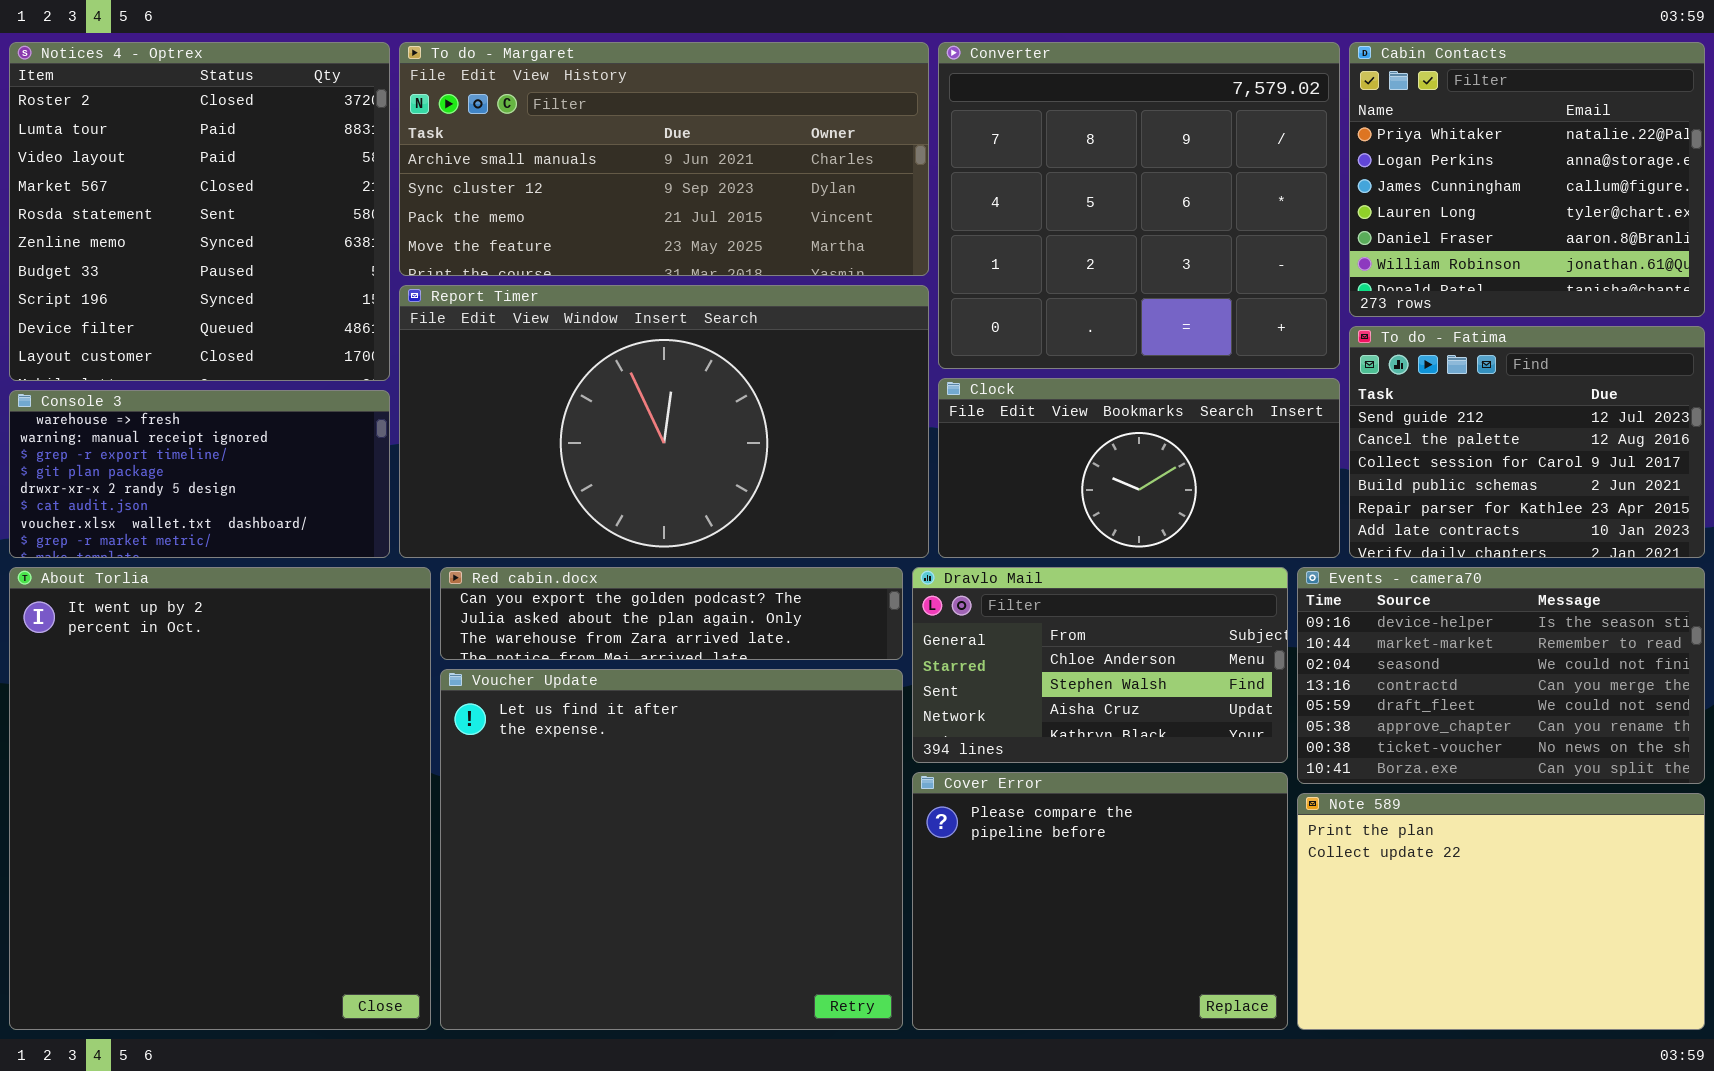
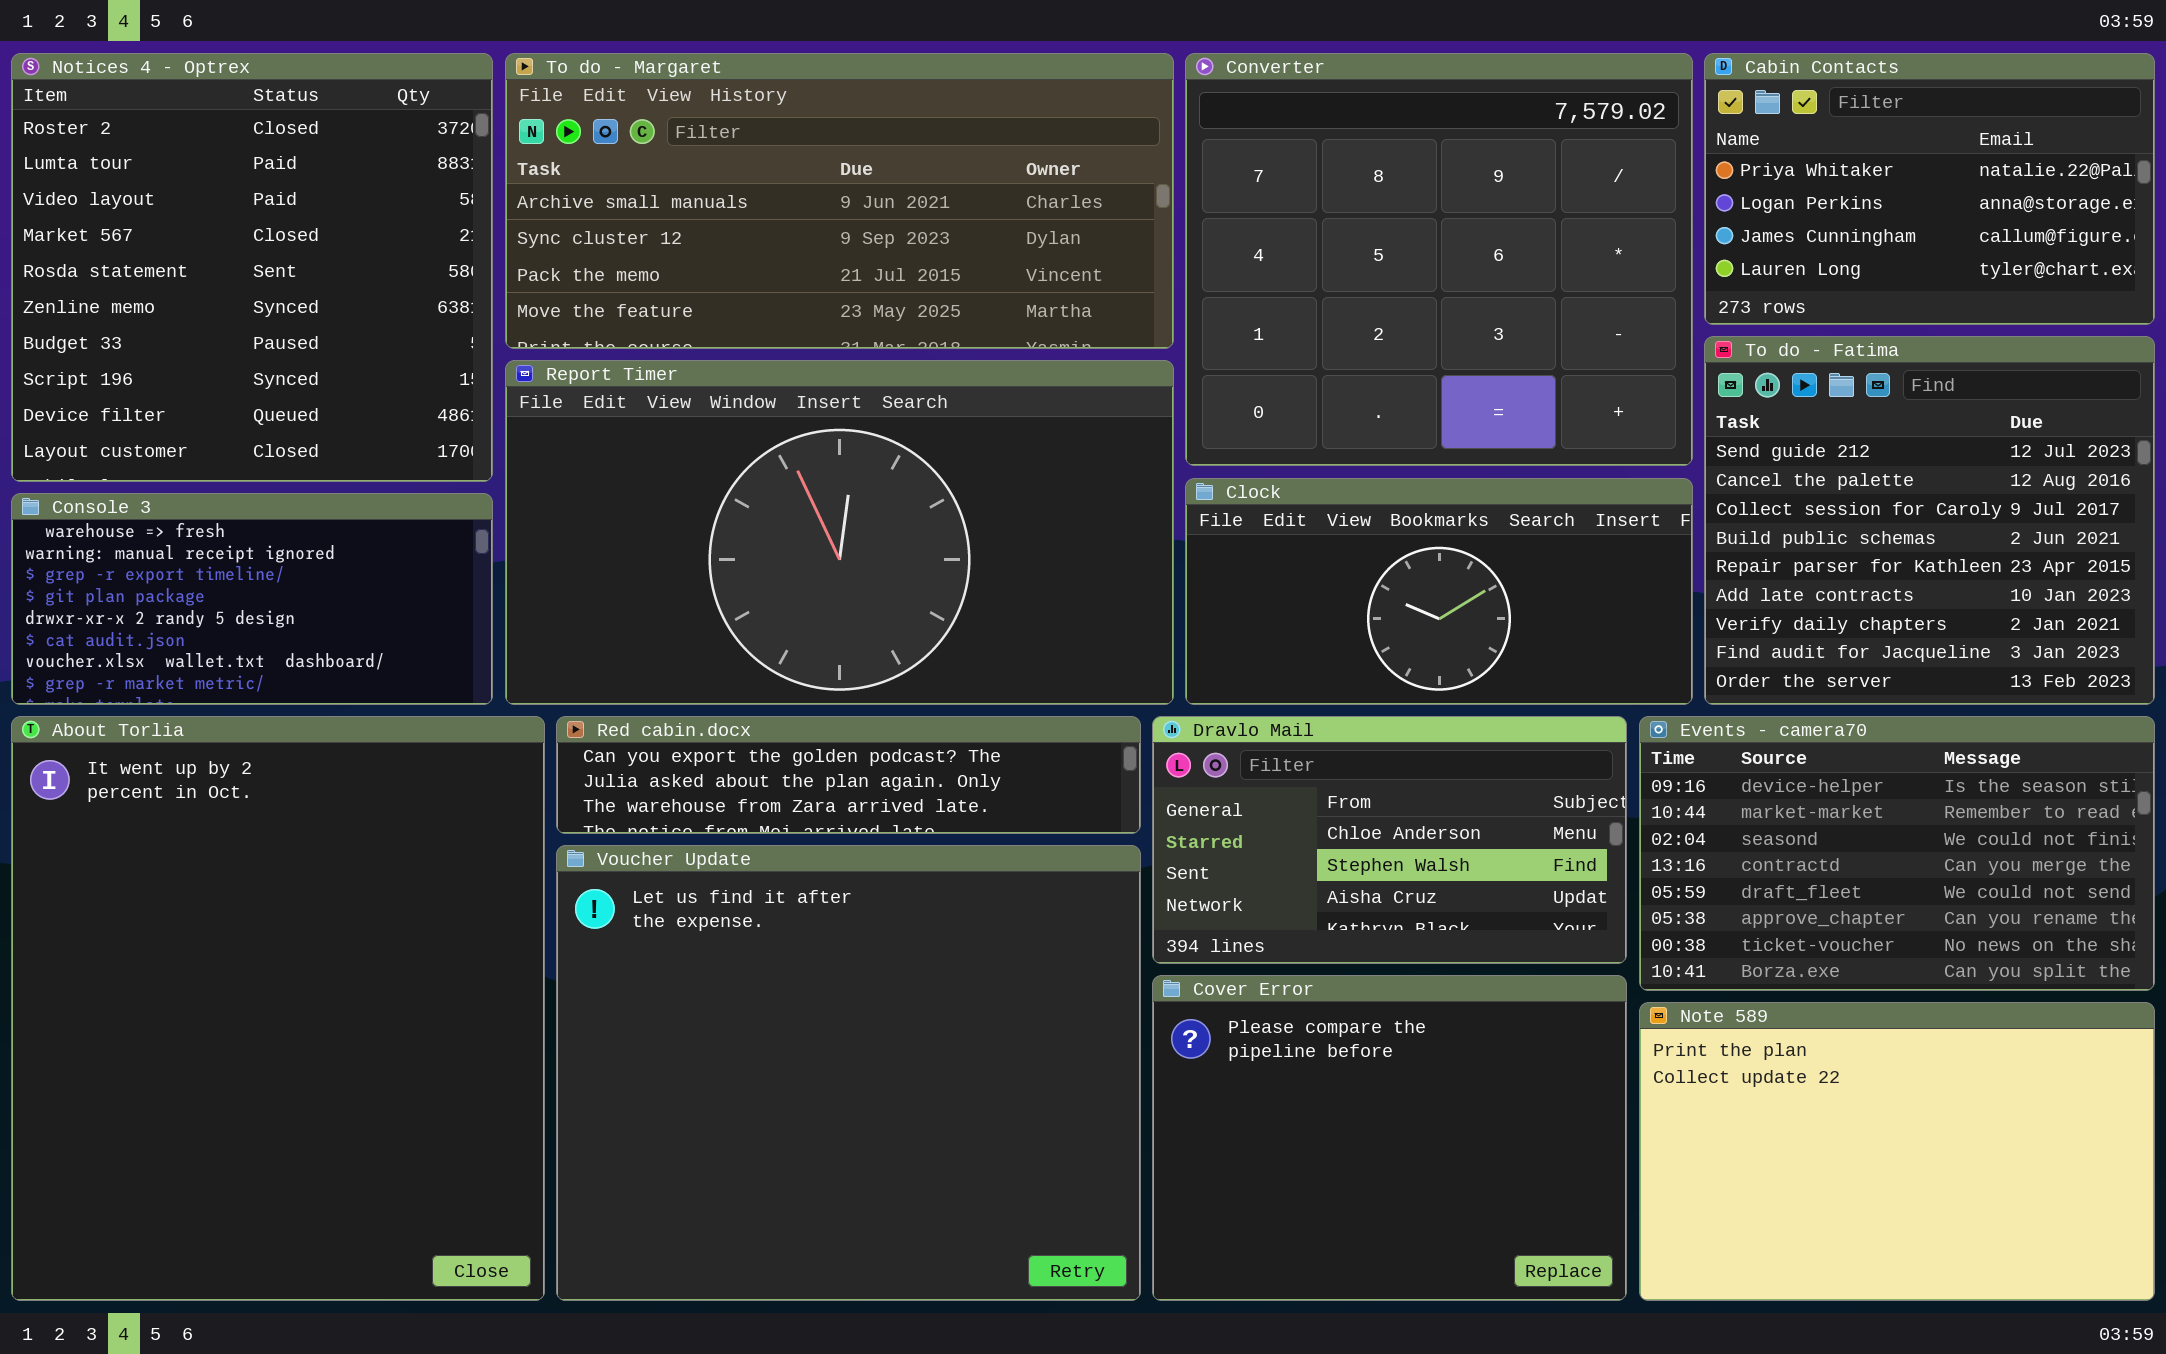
Cabin Contacts: [1349,42,1705,317] -> [1704,53,2155,325], resized
To do - Fatima: [1349,326,1705,558] -> [1704,336,2155,705], resized

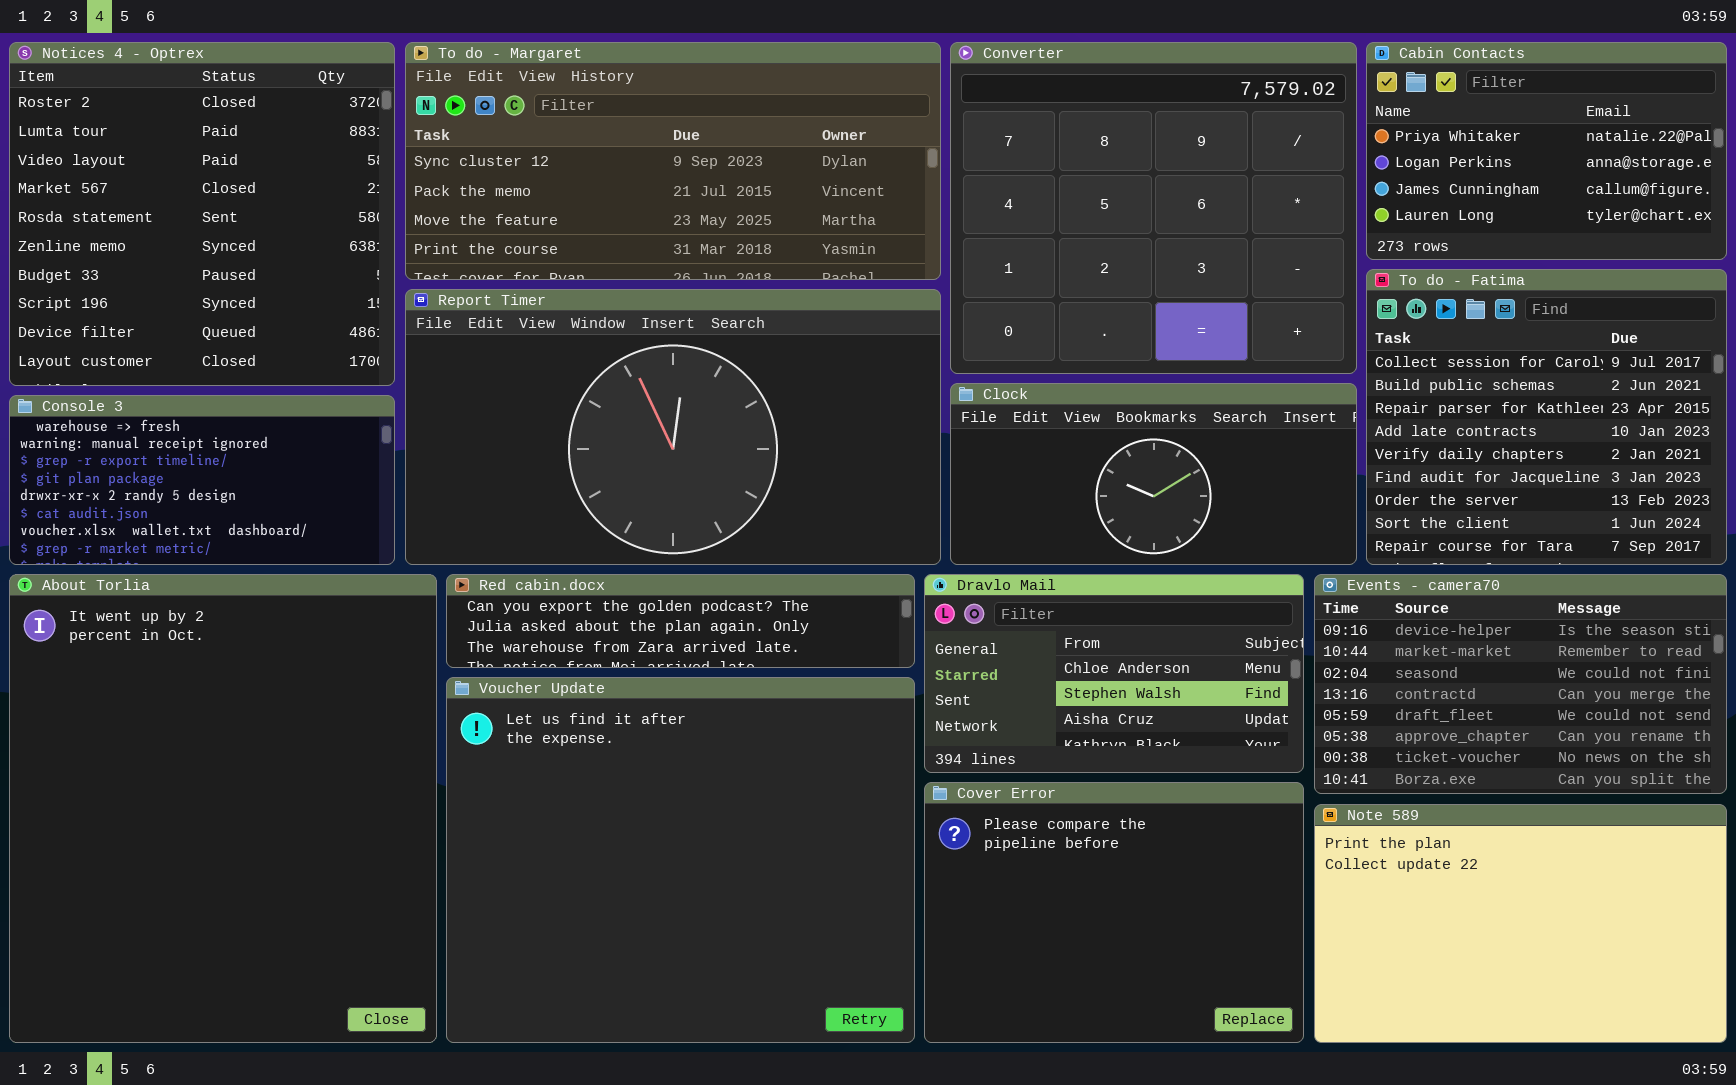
To do - Margaret: [505,53,1174,349] -> [405,42,941,280], scrolled down 1 row
To do - Fatima: [1704,336,2155,705] -> [1366,269,1727,565], scrolled down 2 rows

